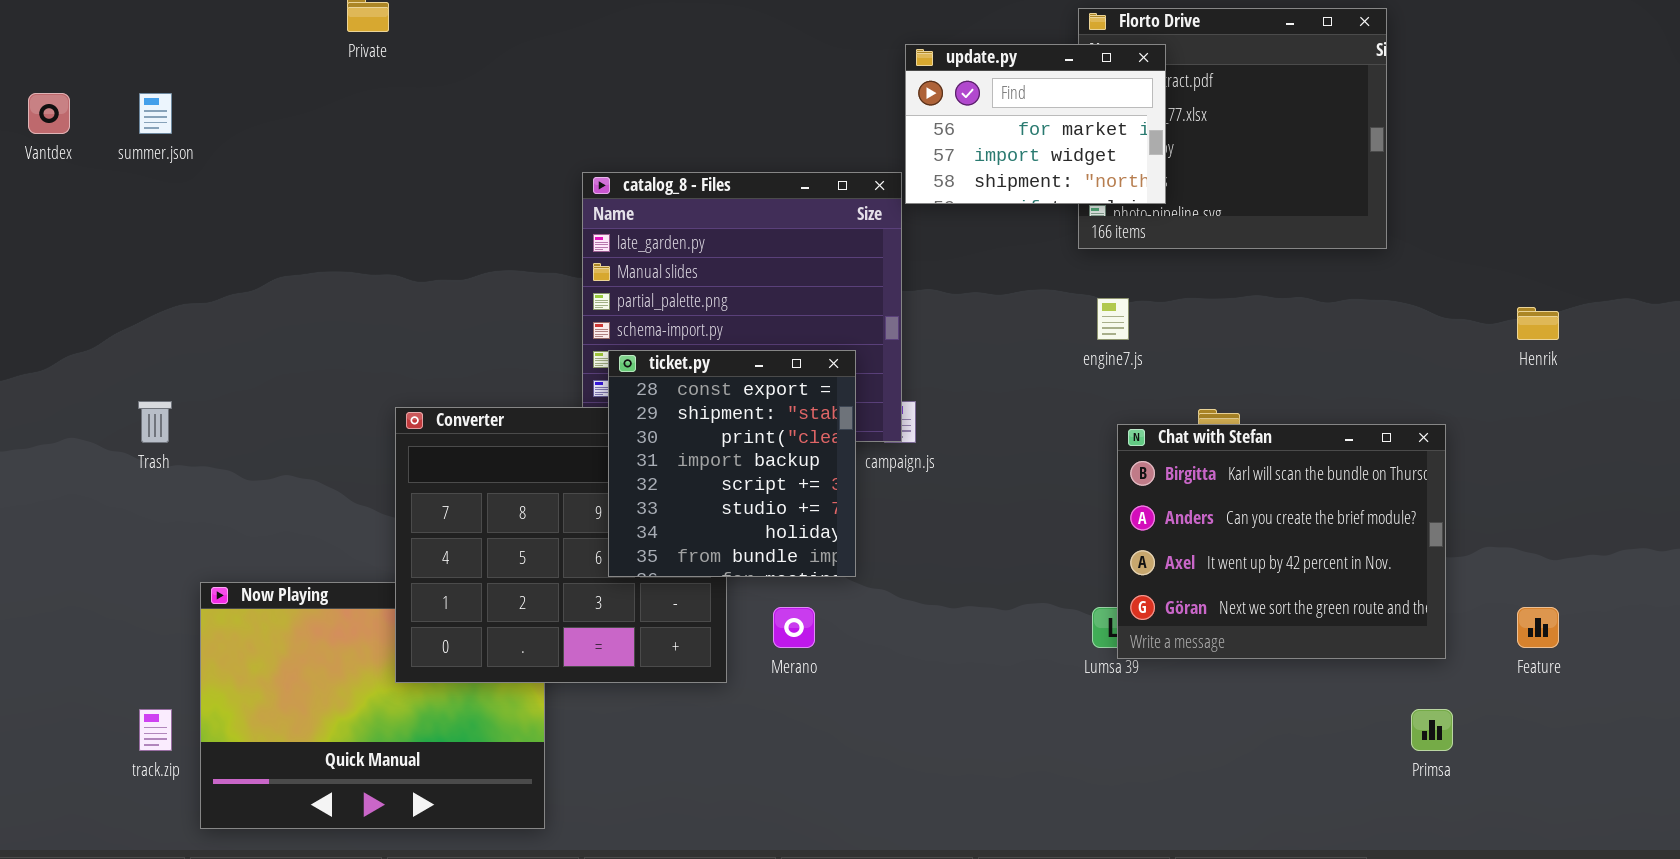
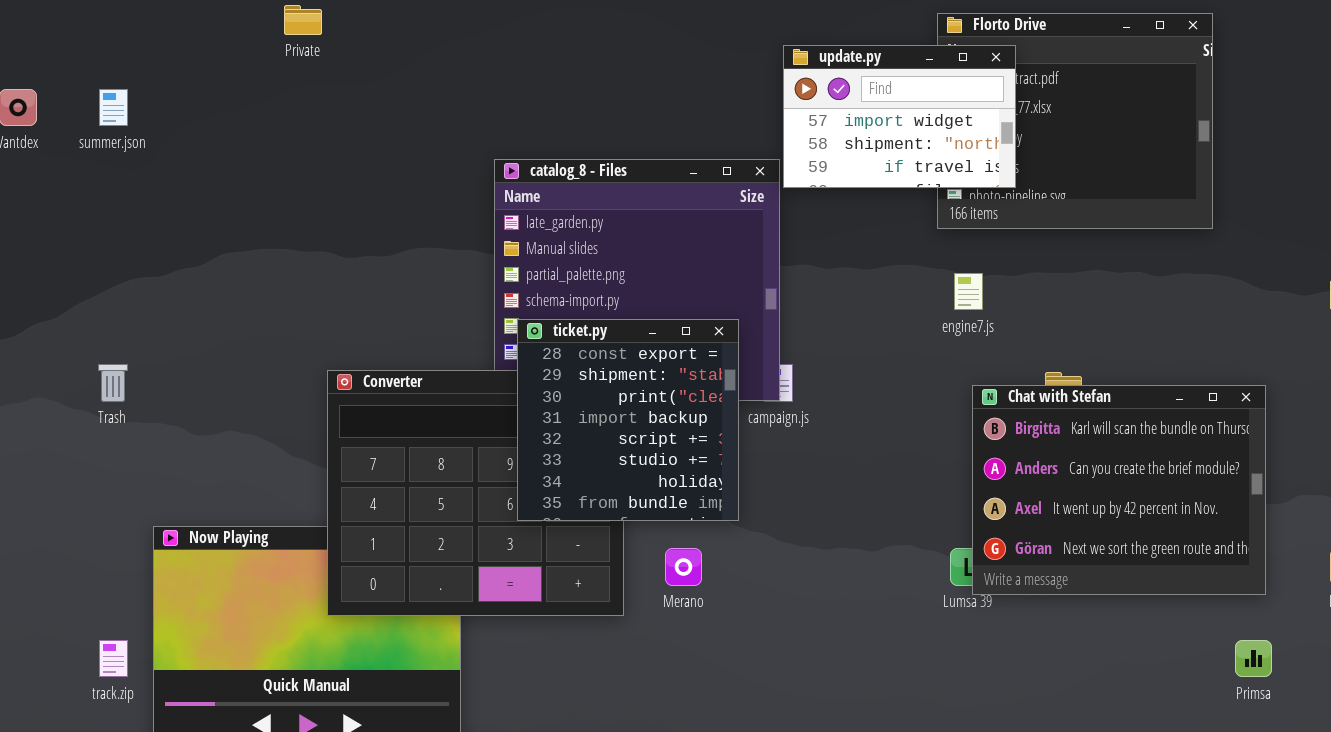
update.py: [905,44,1166,204] -> [783,45,1016,188], scrolled down 1 row

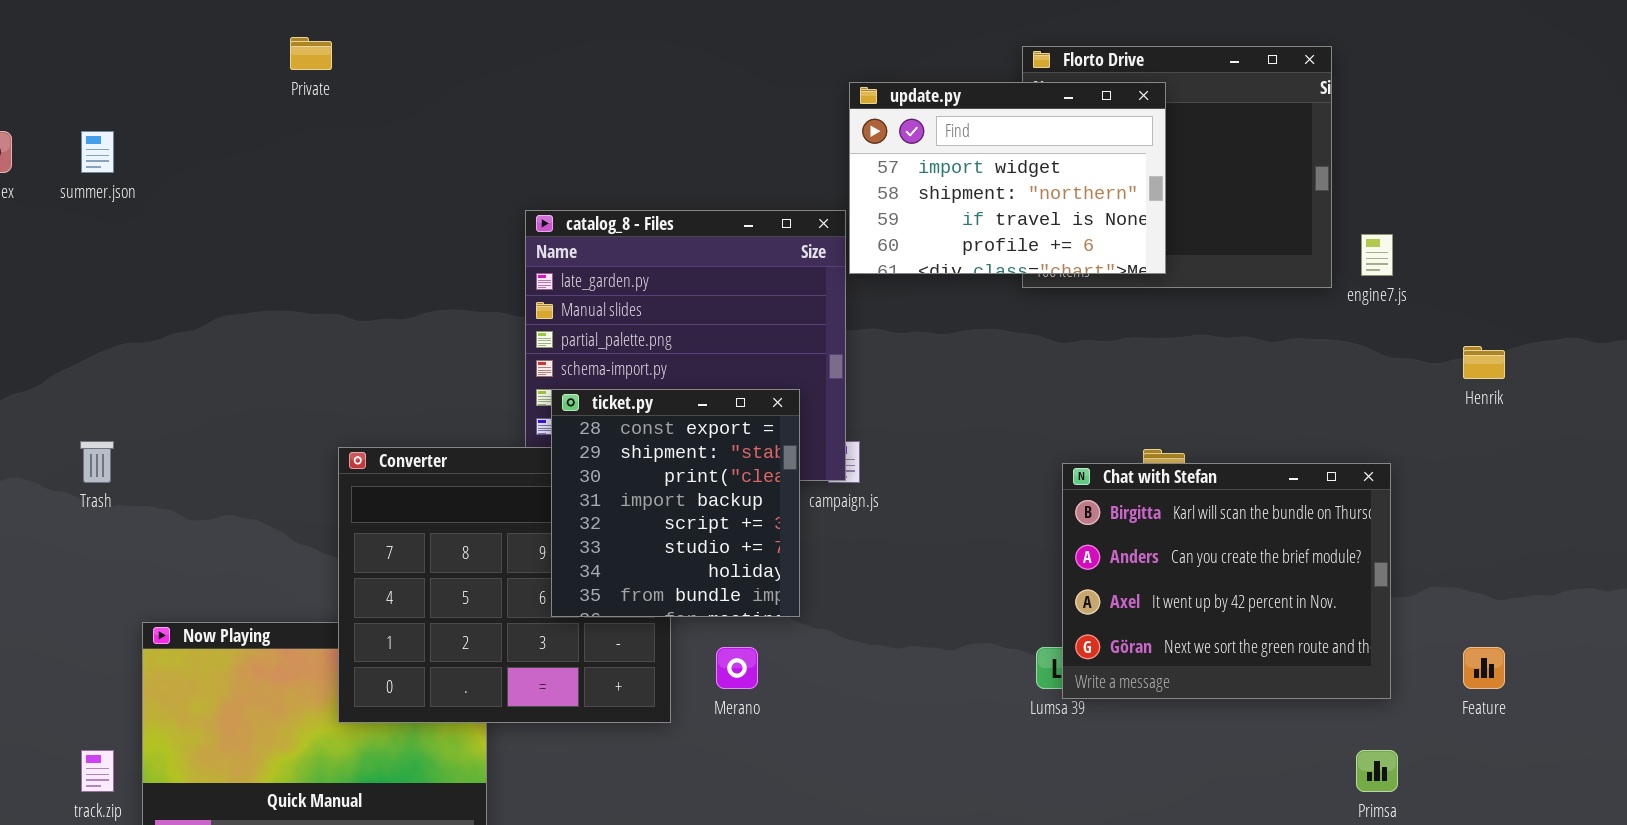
update.py: [783,45,1016,188] -> [849,82,1166,274], resized
engine7.js: [954,273,983,310] -> [1361,234,1393,276], moved

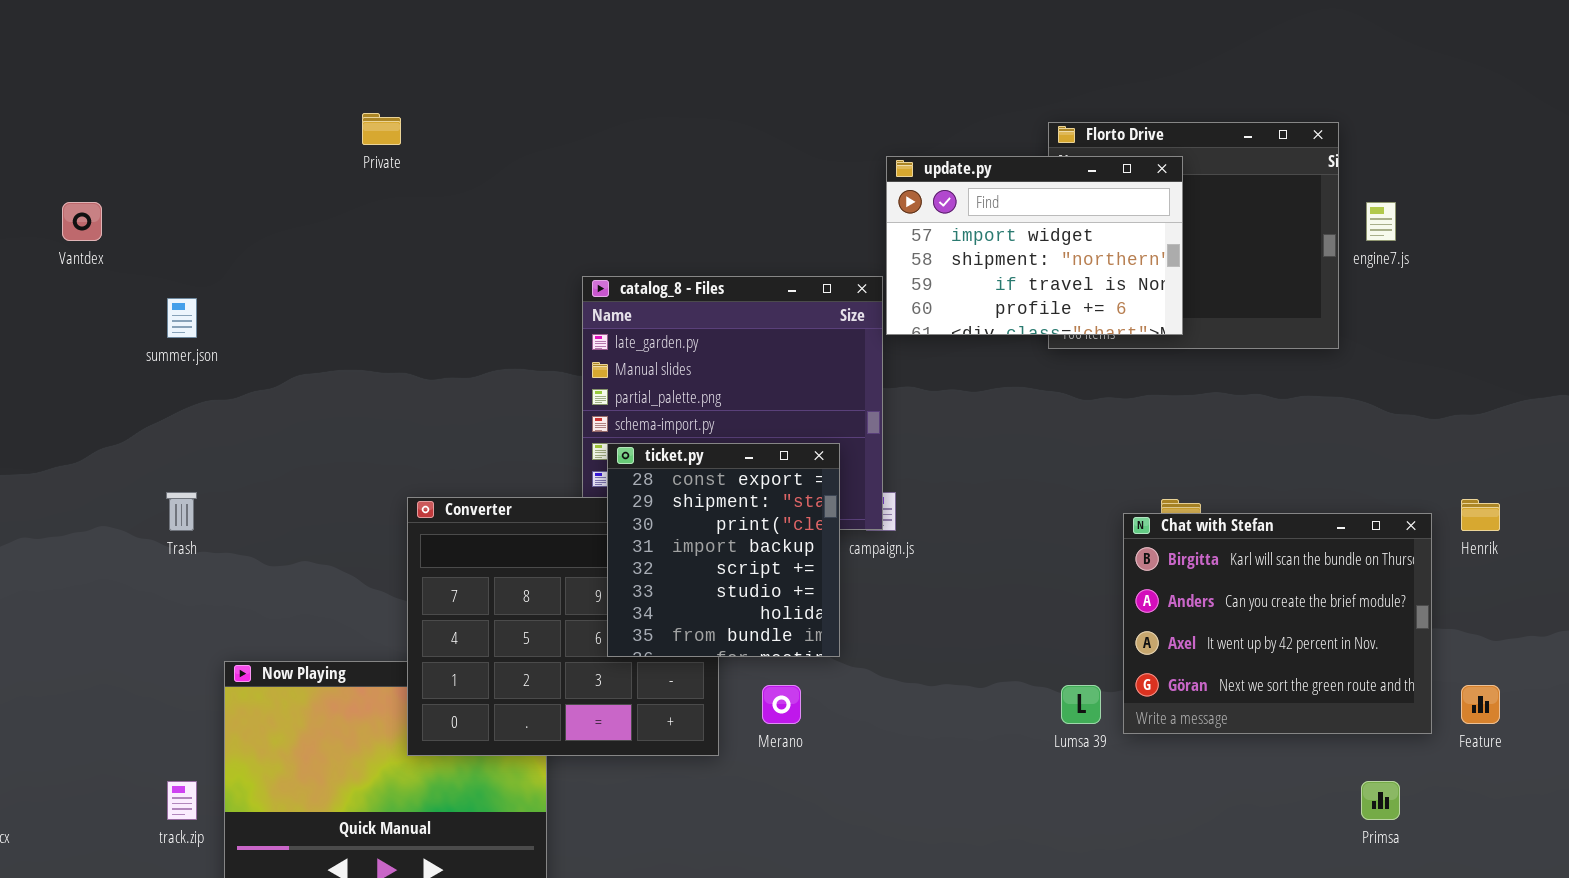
summer.json: [81,131,114,173] -> [167,298,197,338], moved
engine7.js: [1361,234,1393,276] -> [1366,202,1396,241], moved
Henrik: [1463,346,1505,379] -> [1461,499,1500,531], moved
Chat with Stefan: [1062,463,1391,699] -> [1123,513,1432,734], moved

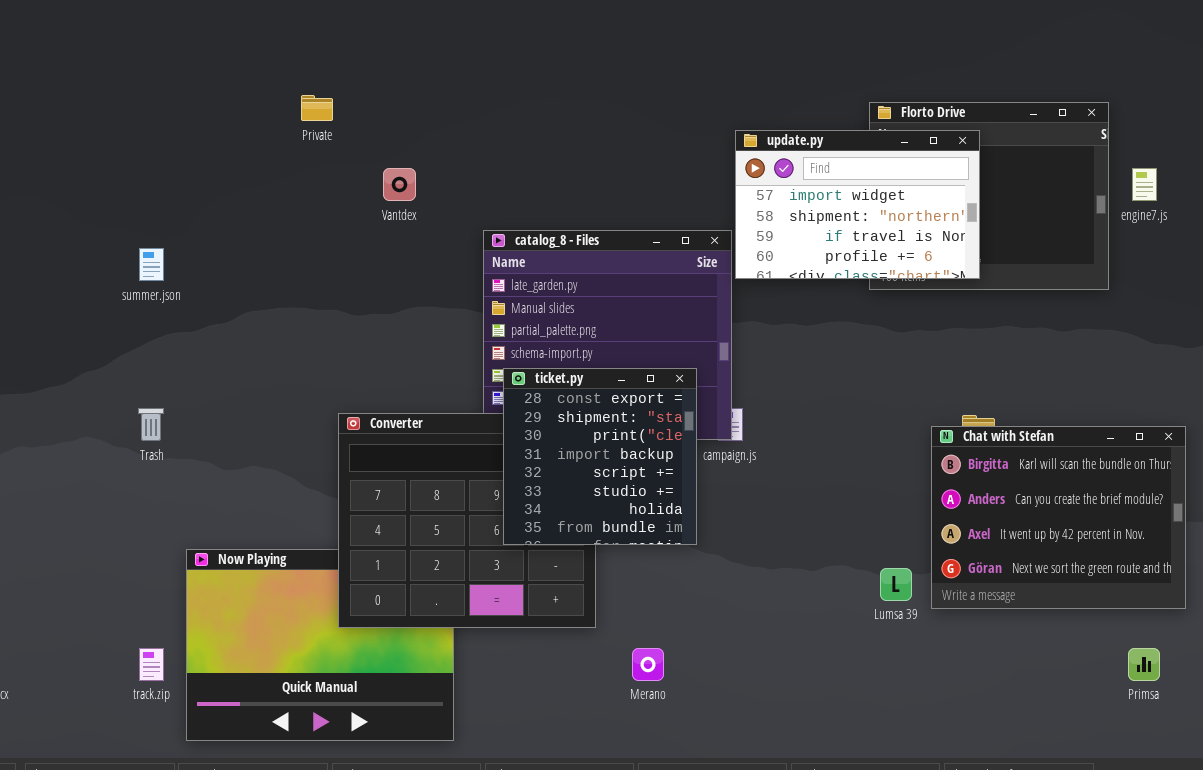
Vantdex: [62,202,102,241] -> [383,168,416,201], moved
Merano: [762,685,801,724] -> [632,648,664,681], moved

